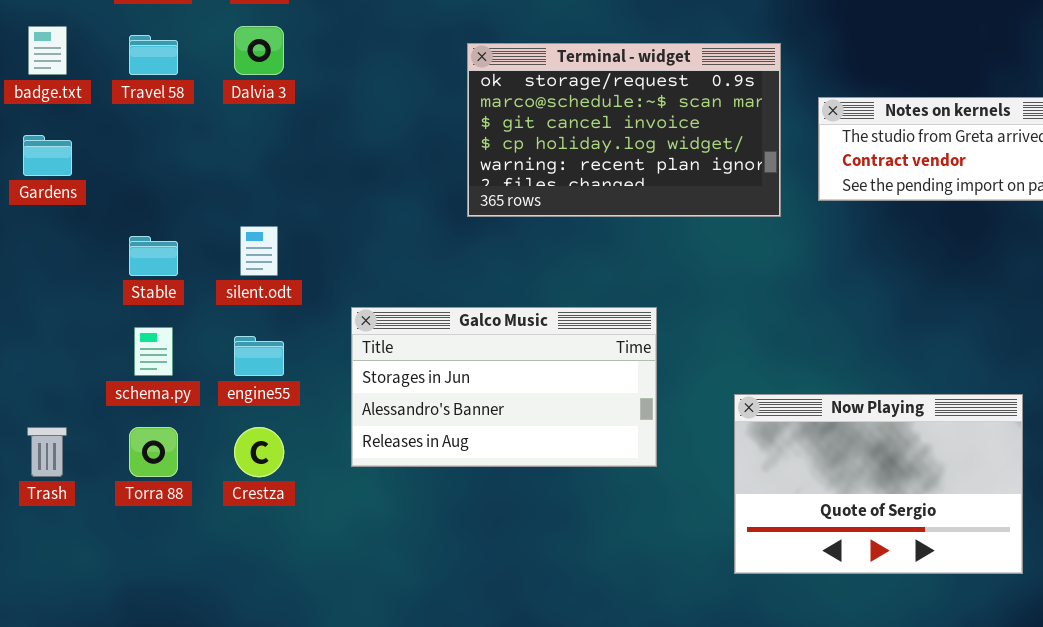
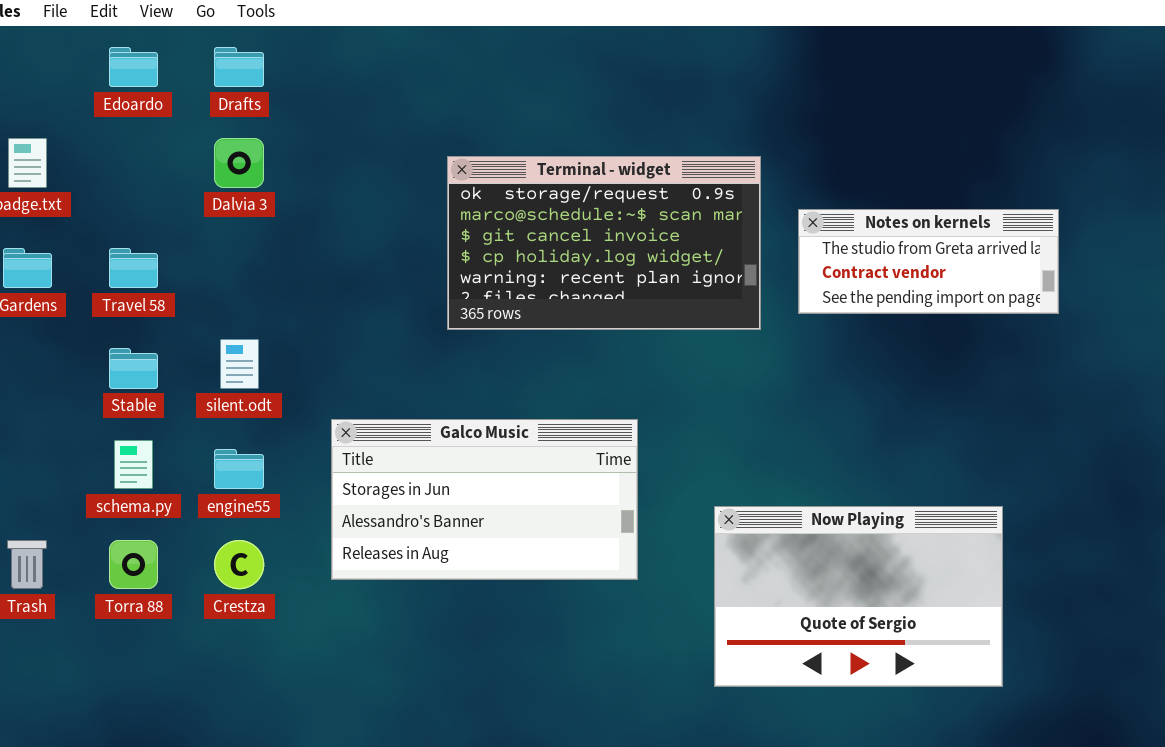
Travel 58: [129,35,178,75] -> [109,248,158,288], moved

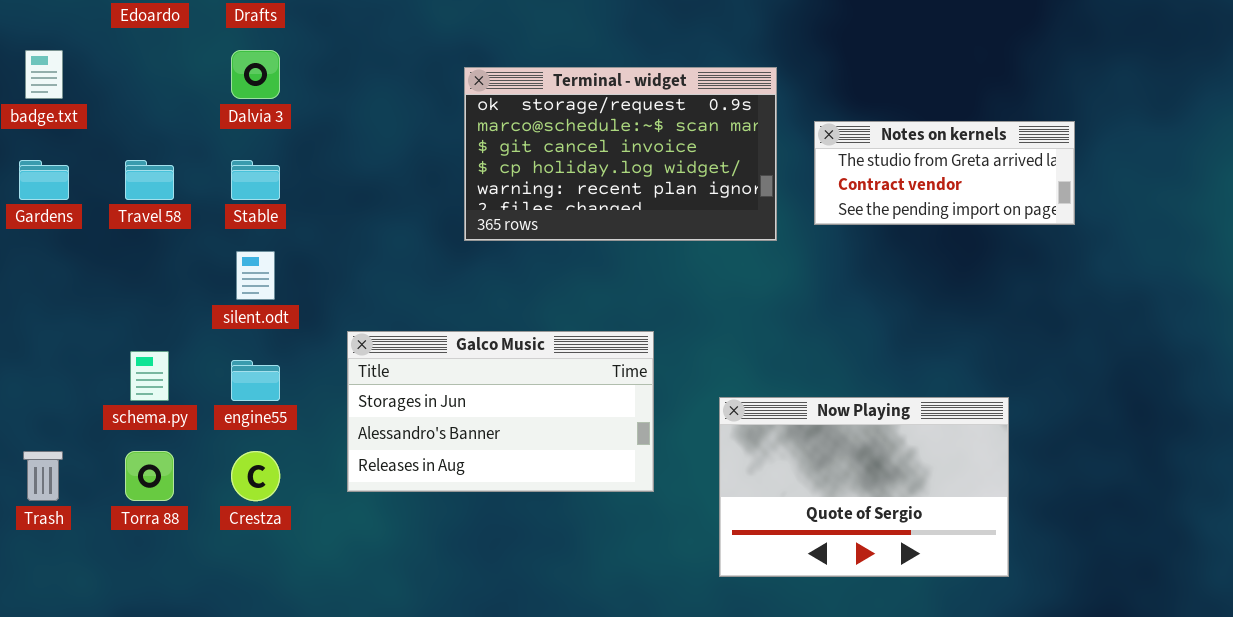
Stable: [109,348,158,389] -> [231,160,280,200], moved
Now Playing: [714,506,1003,687] -> [719,397,1009,577], moved

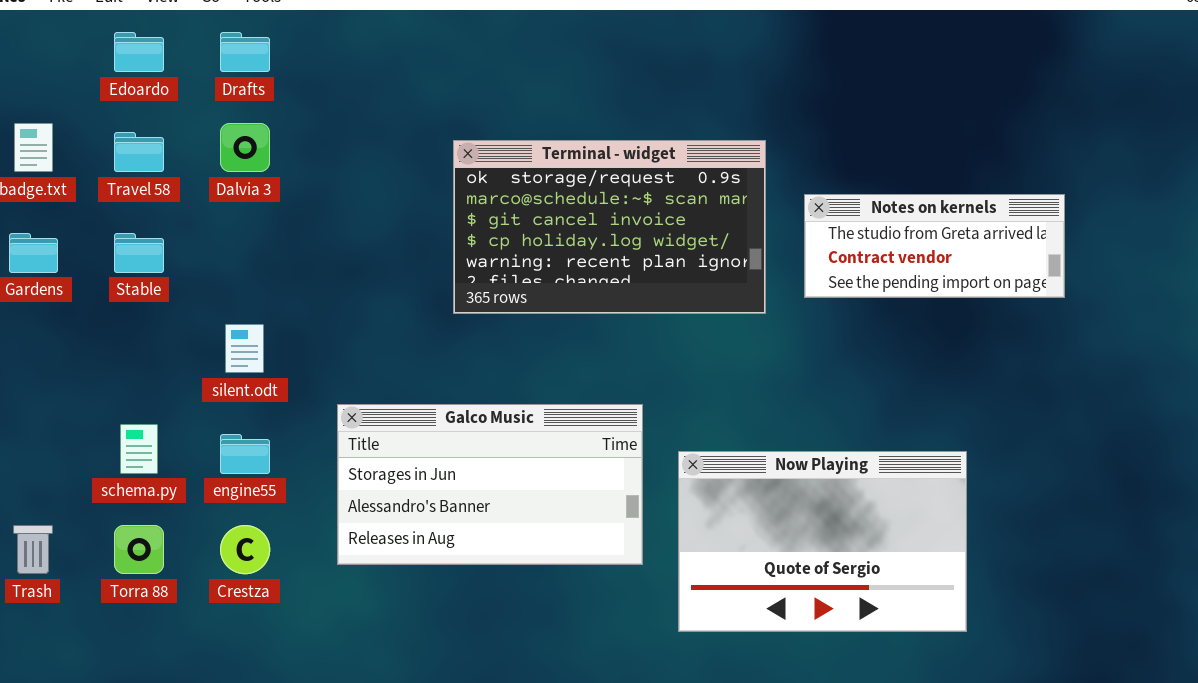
Travel 58: [125,160,174,200] -> [114,132,164,172], moved
Stable: [231,160,280,200] -> [114,233,164,273], moved
Now Playing: [719,397,1009,577] -> [678,451,967,632], moved

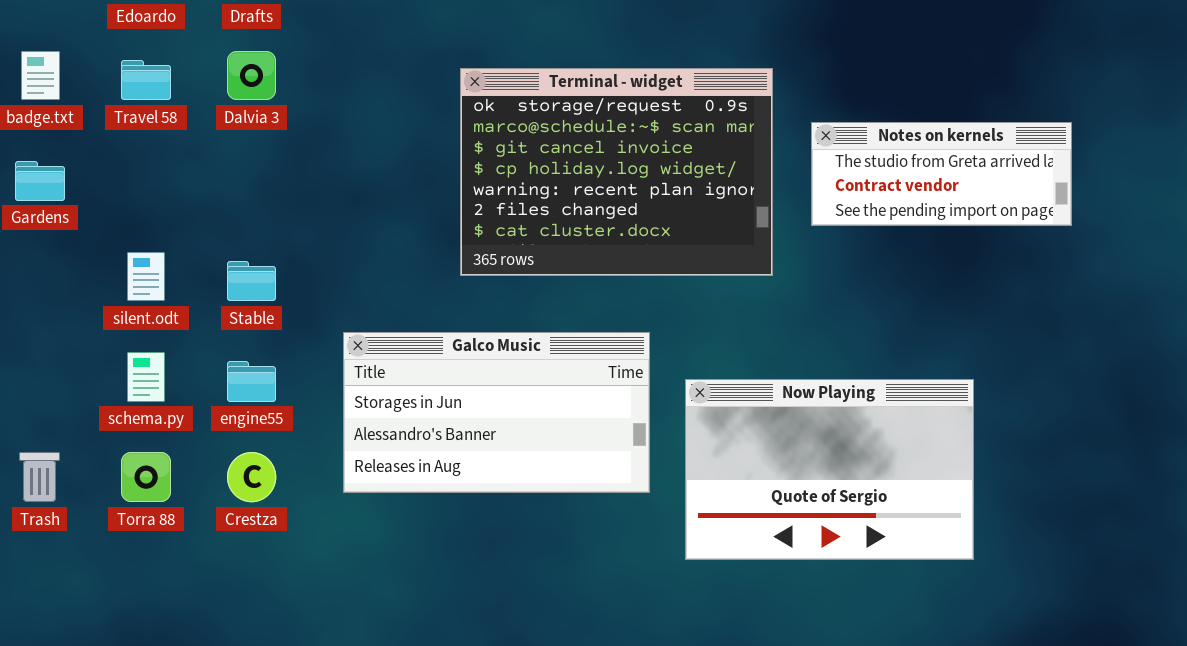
Terminal - widget: [453,140,766,314] -> [460,68,773,276], resized
Stable: [114,233,164,273] -> [227,261,276,301], moved
silent.odt: [225,324,264,373] -> [127,252,165,301], moved

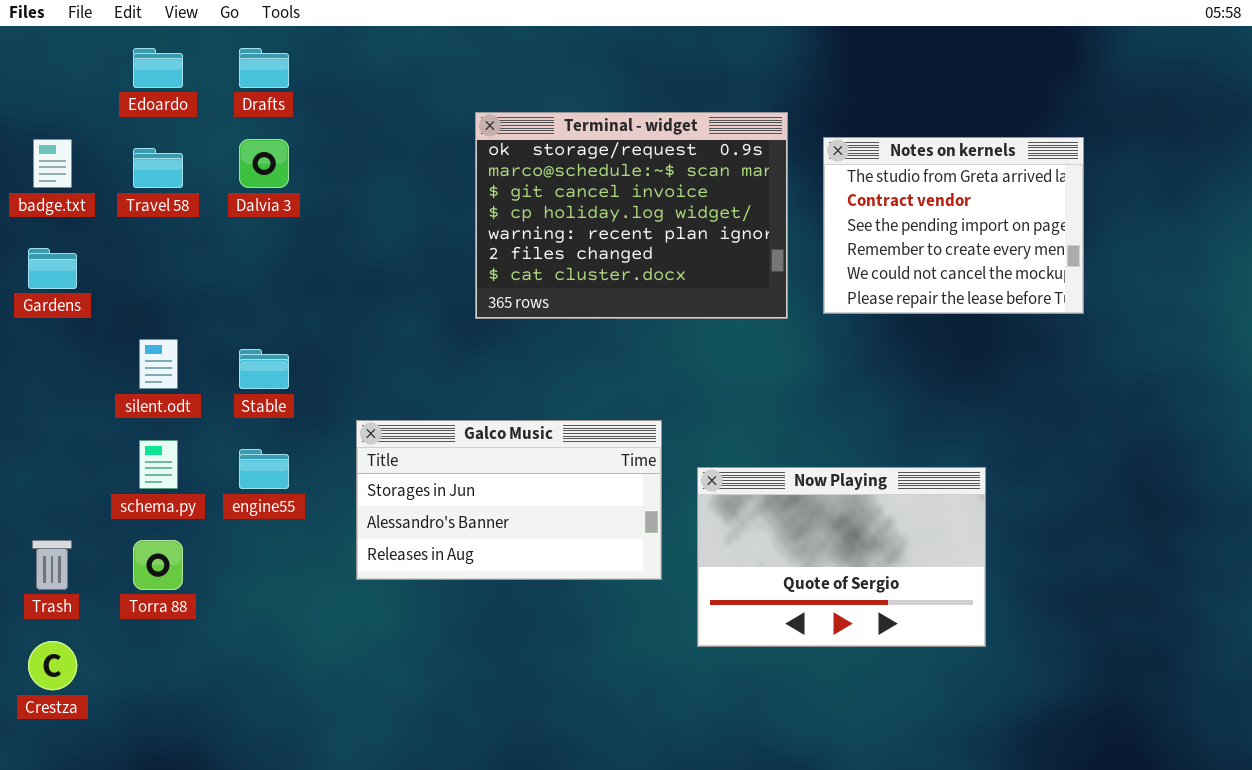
Terminal - widget: [460,68,773,276] -> [475,112,788,319], moved
Notes on kernels: [811,122,1072,226] -> [823,137,1084,314], resized
Crestza: [227,452,276,502] -> [28,641,77,690], moved

